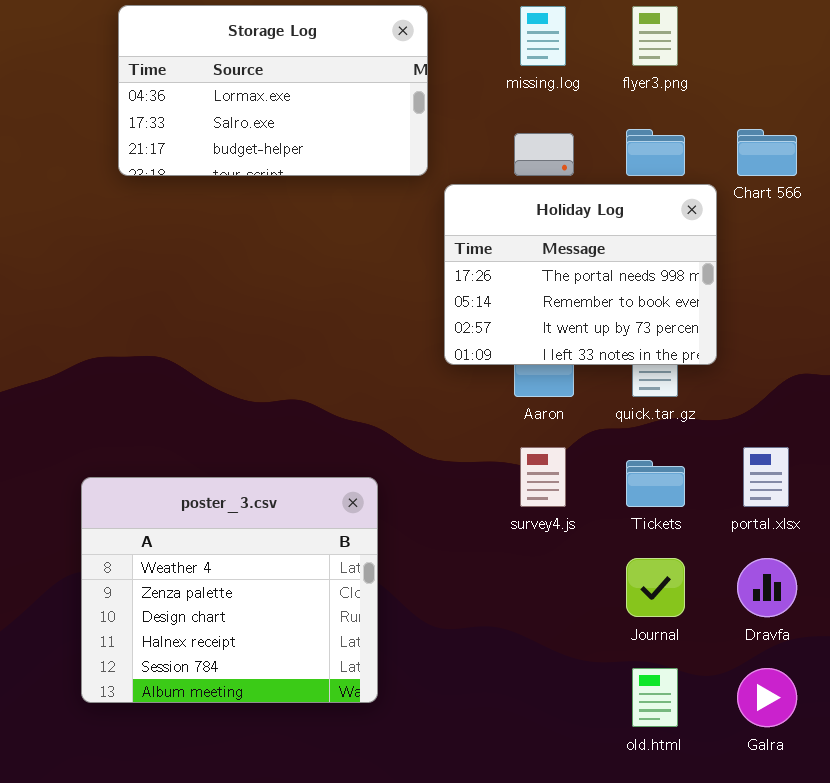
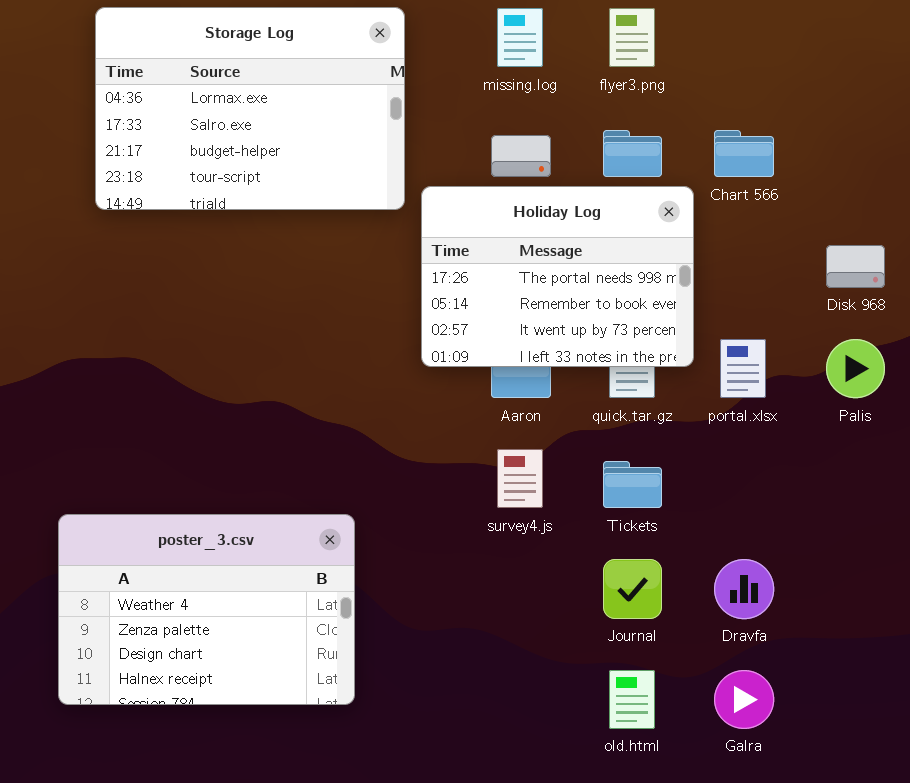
Storage Log: [118,5,428,176] -> [95,7,405,210], resized
portal.xlsx: [743,447,789,507] -> [720,339,766,398], moved
poster_3.csv: [81,477,378,703] -> [58,514,355,705], resized

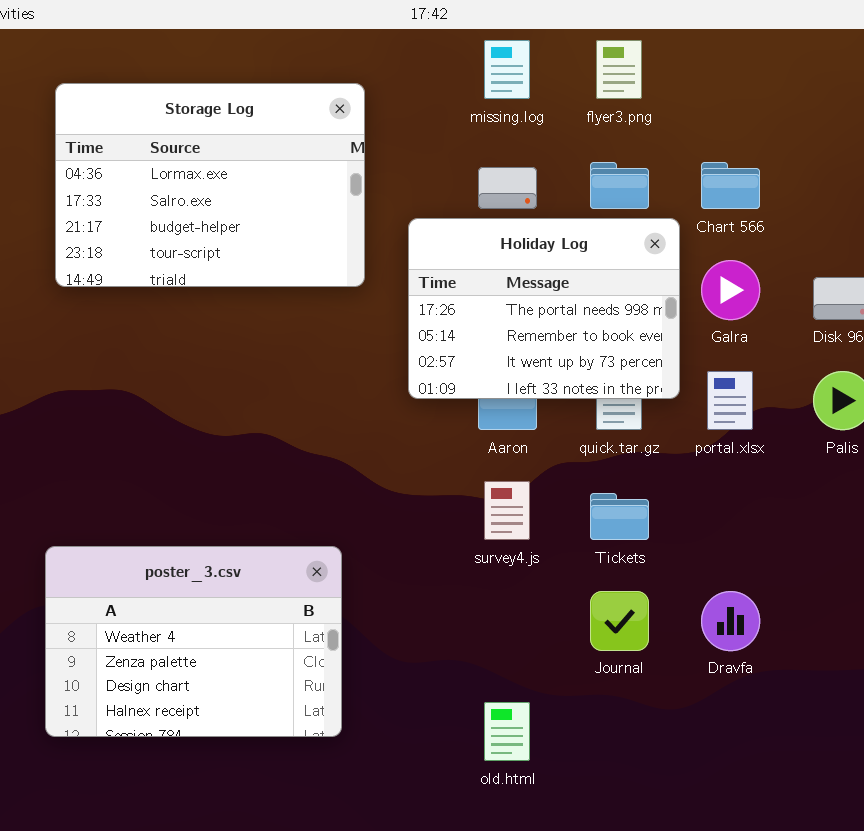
Storage Log: [95,7,405,210] -> [55,83,365,287], moved
old.html: [609,670,655,729] -> [484,702,530,761], moved
Galra: [714,670,774,729] -> [701,260,760,320], moved

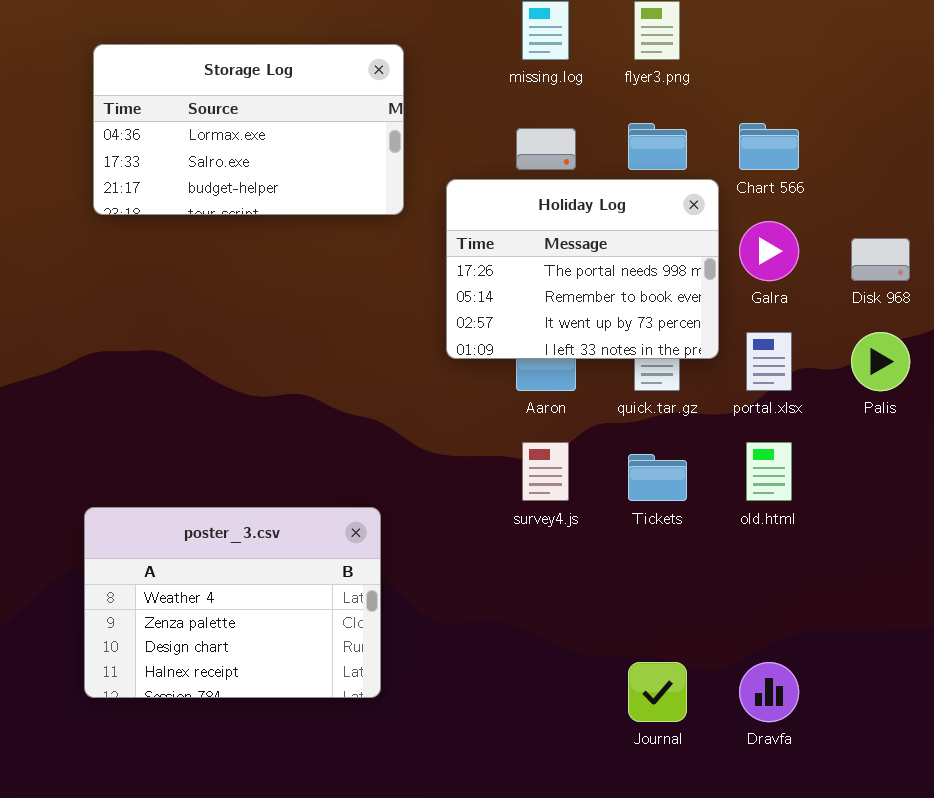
Storage Log: [55,83,365,287] -> [93,44,404,215], resized
Journal: [590,591,649,651] -> [628,662,687,722], moved
Dravfa: [701,591,760,651] -> [739,662,799,722], moved
old.html: [484,702,530,761] -> [746,442,792,501], moved

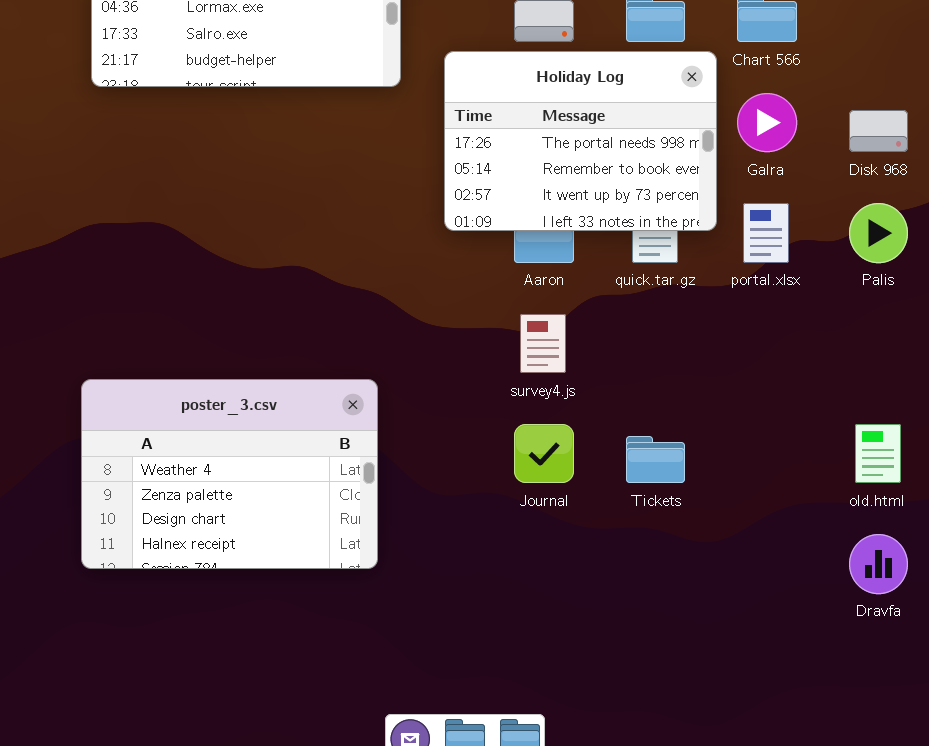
old.html: [746,442,792,501] -> [855,424,901,483], moved
Tickets: [628,454,687,501] -> [626,436,685,483], moved
Journal: [628,662,687,722] -> [514,424,574,483], moved
Dravfa: [739,662,799,722] -> [849,534,908,594], moved

